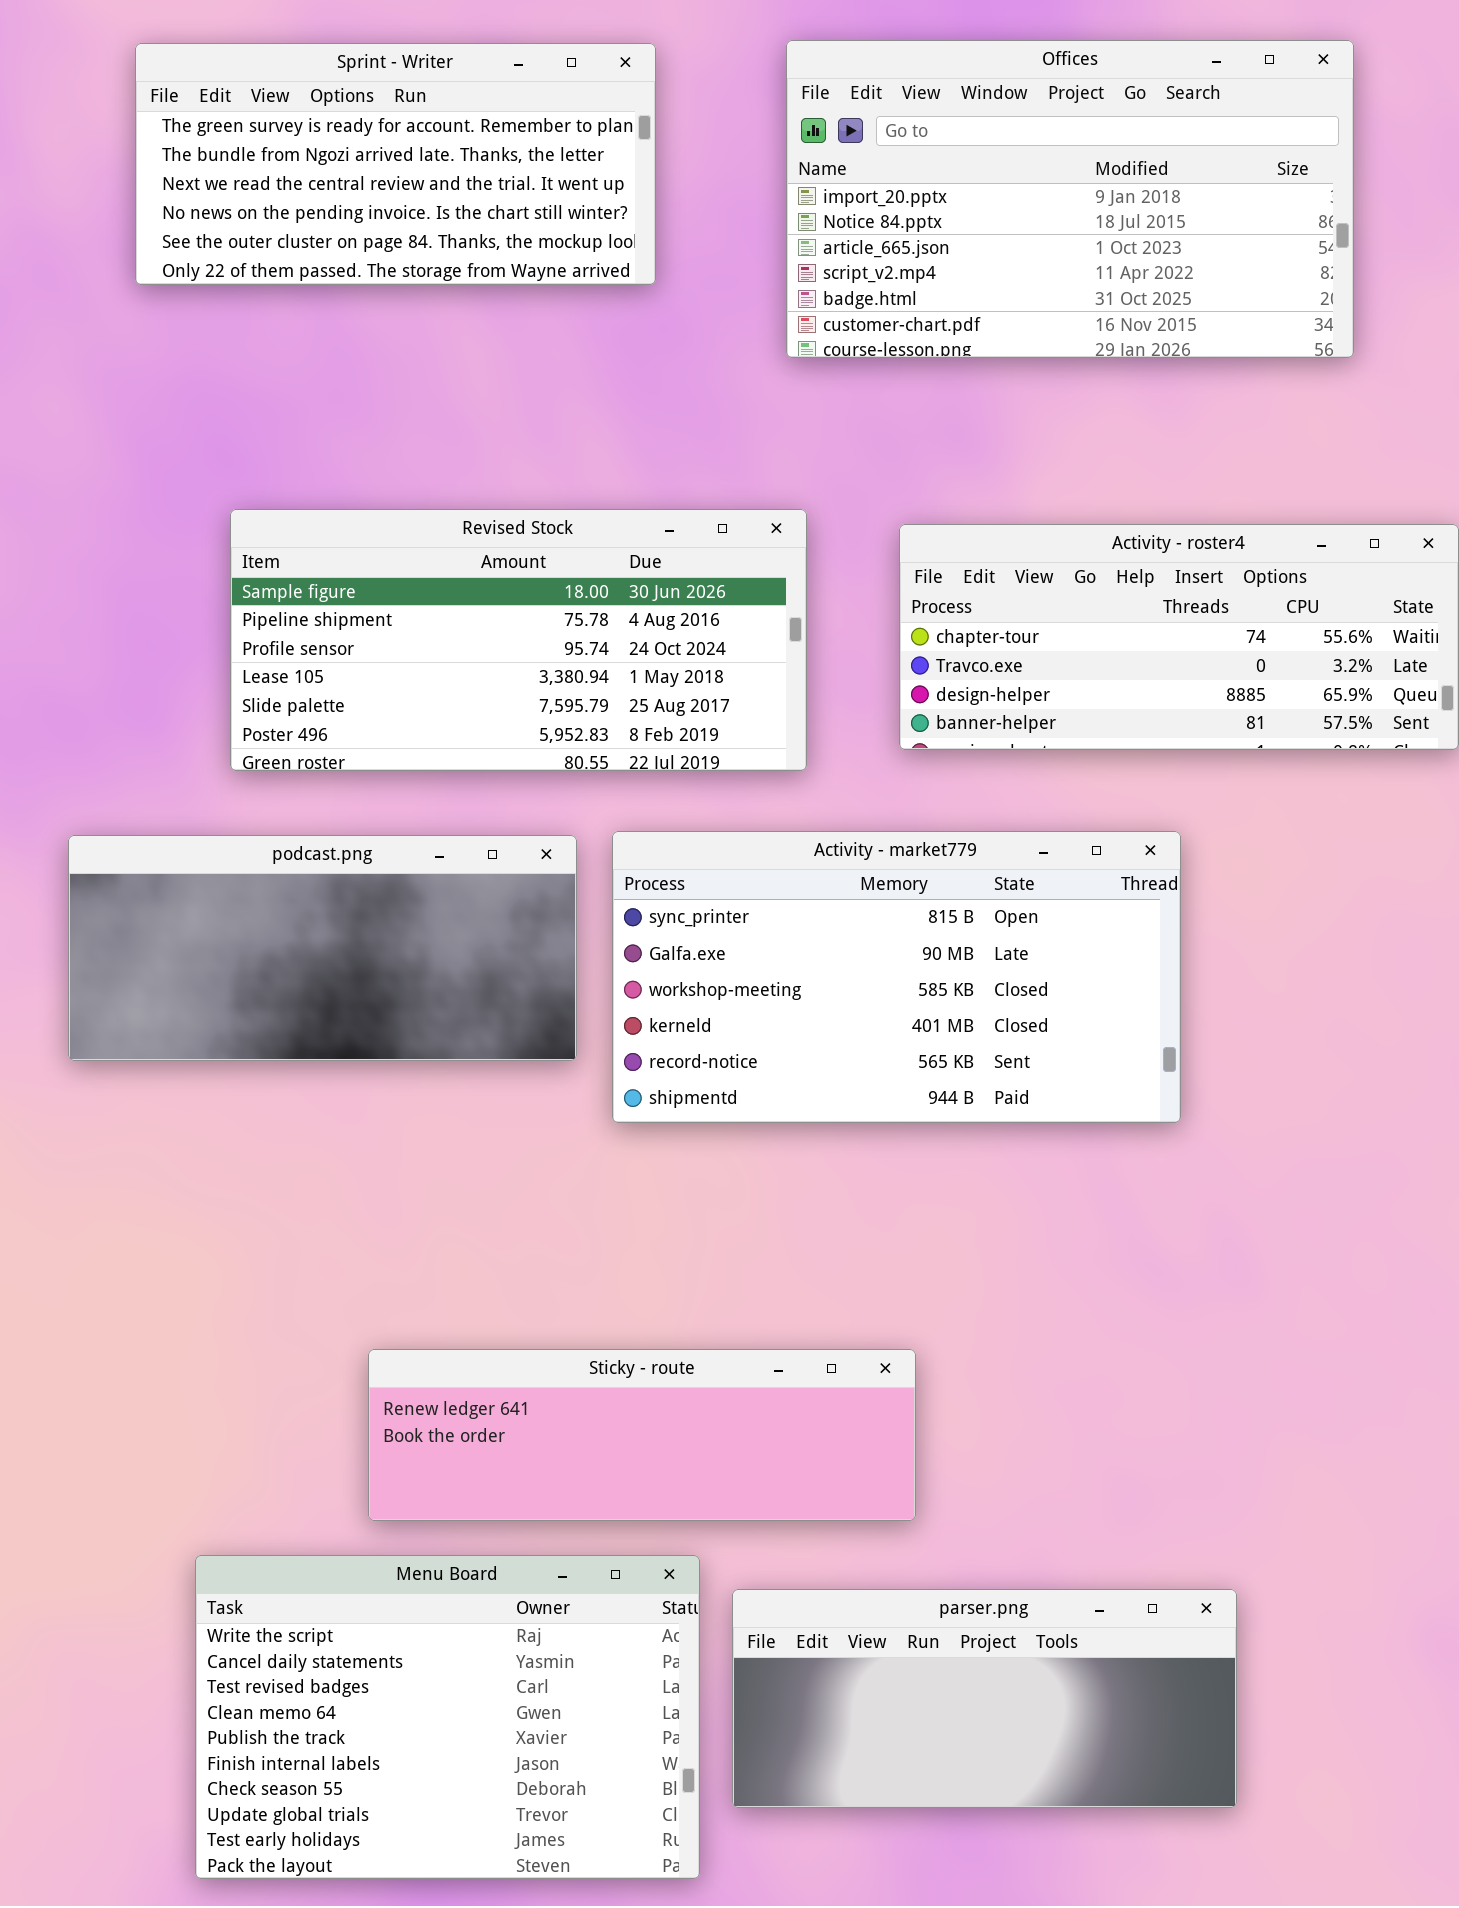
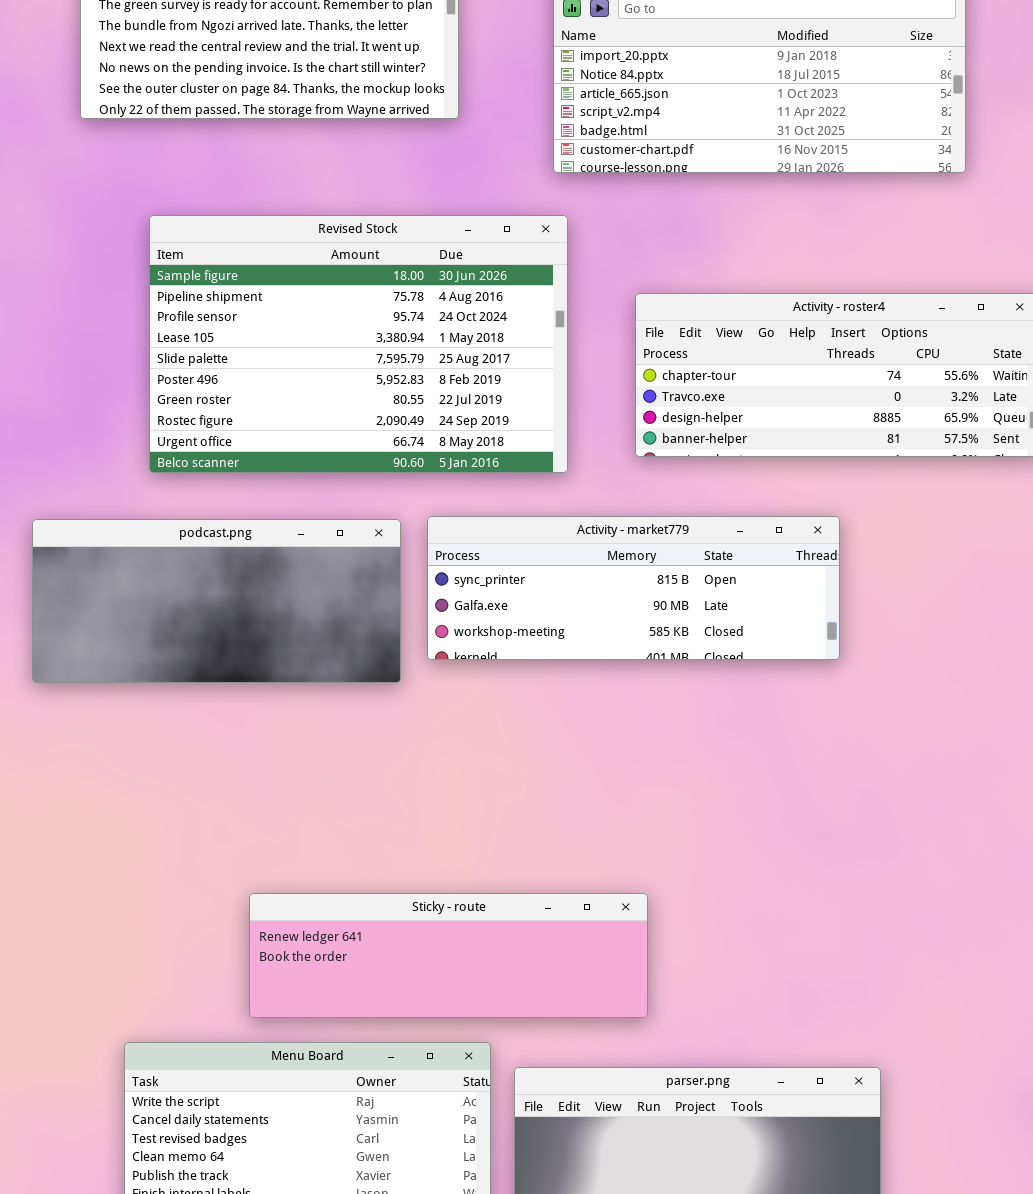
Revised Stock: [230,509,807,771] -> [149,215,568,473], resized
Activity - market779: [612,831,1181,1123] -> [427,516,840,660], resized

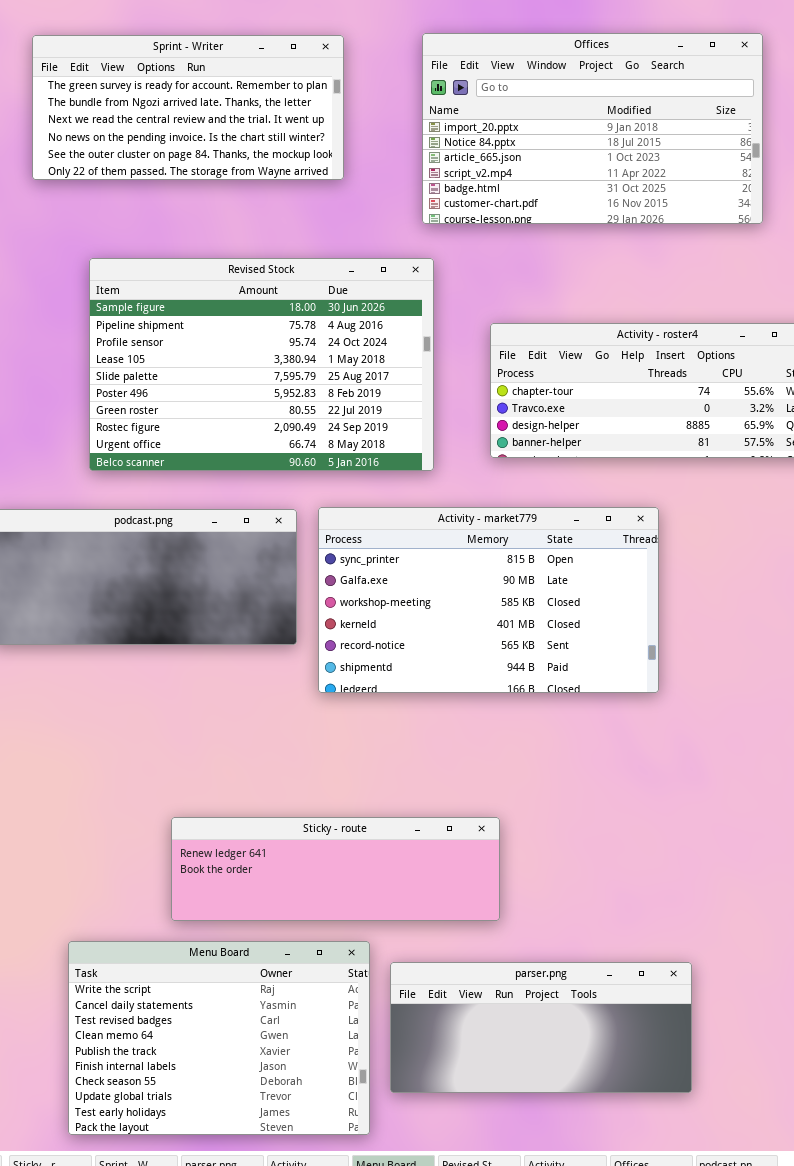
Activity - market779: [427,516,840,660] -> [318,507,659,693], resized

